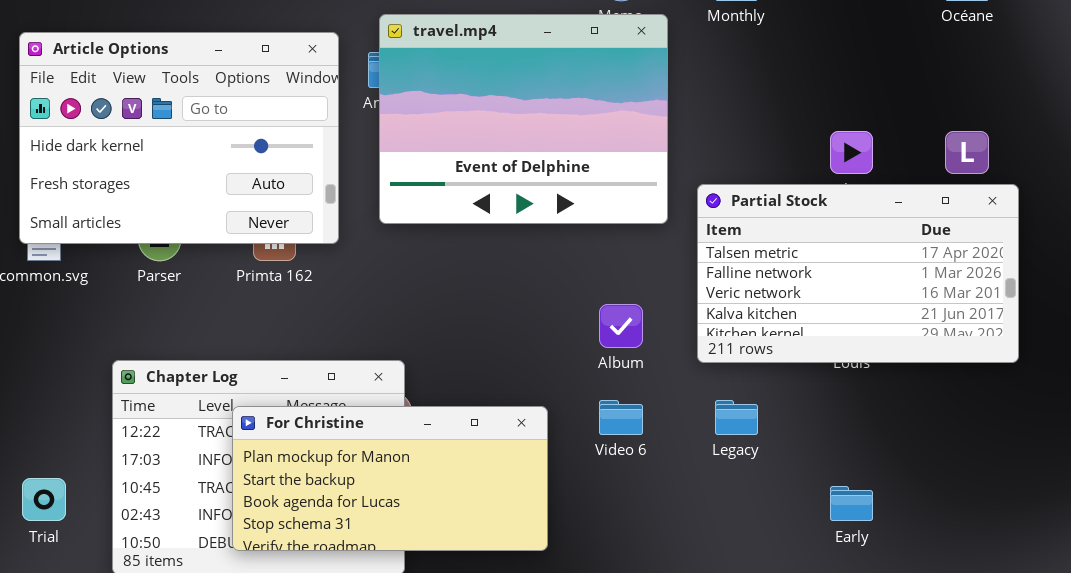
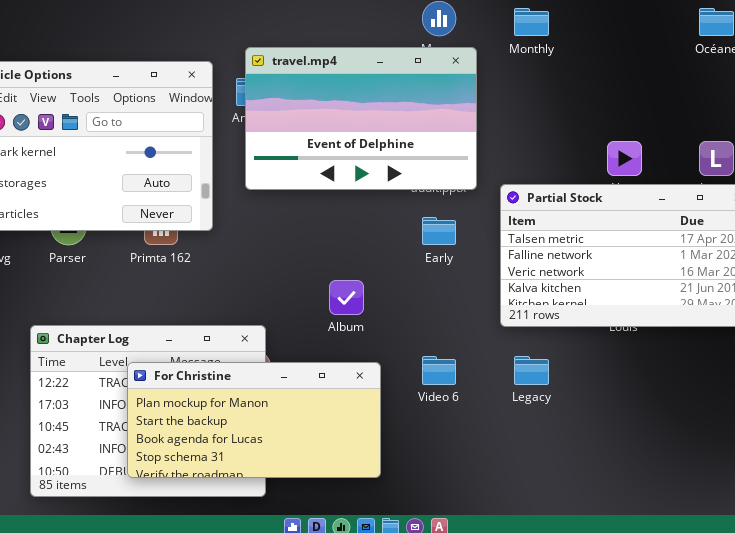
travel.mp4: [379,14,668,224] -> [245,47,477,190], resized
Album: [599,304,643,348] -> [329,280,364,315], moved
Early: [830,486,873,521] -> [422,217,456,245], moved

